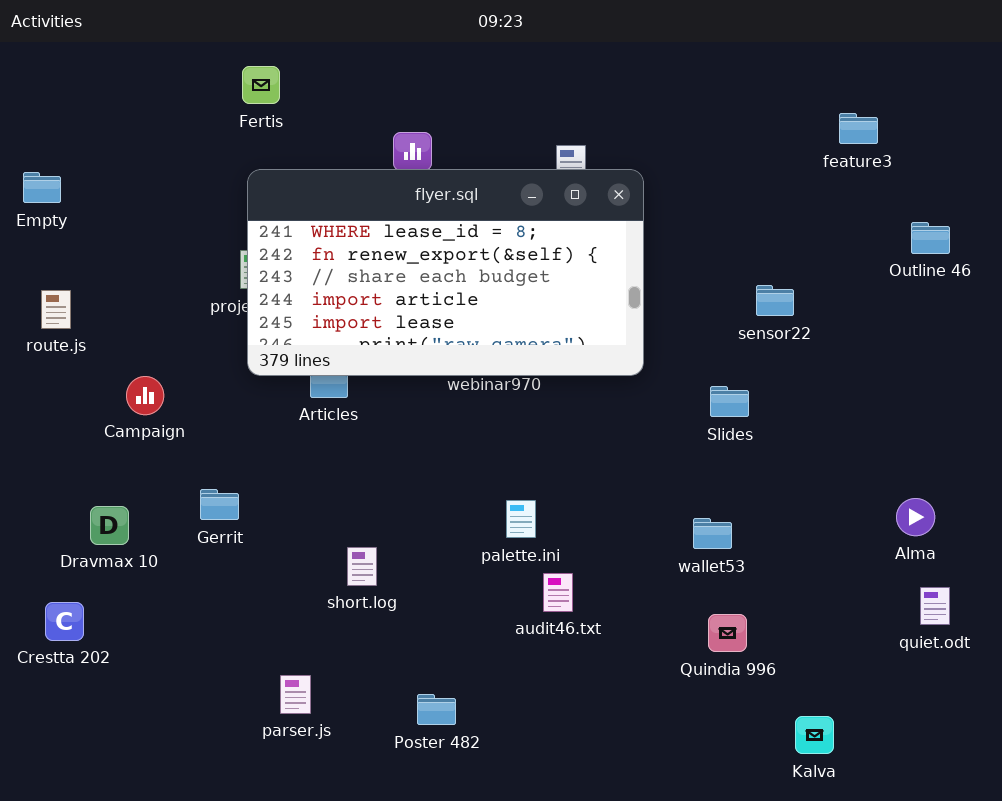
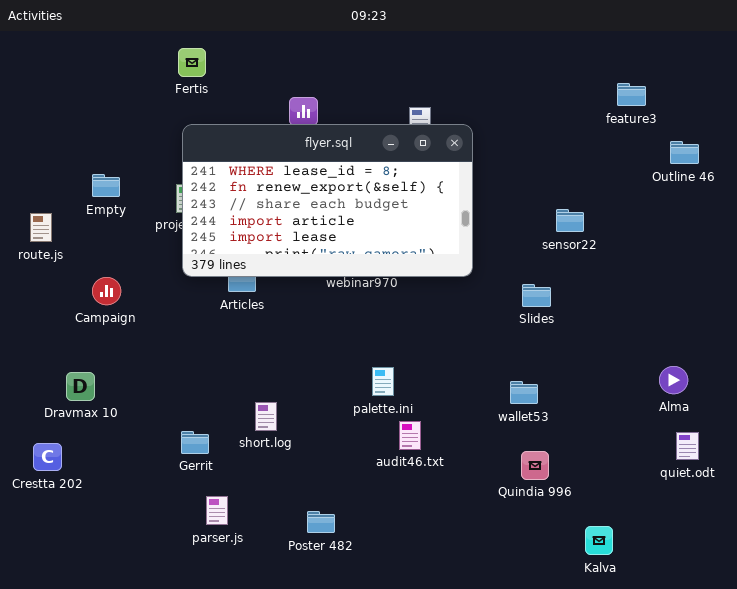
Empty: [23,172,61,203] -> [92,174,120,197], moved
Outline 46: [911,222,950,254] -> [670,141,699,164], moved
Gerrit: [200,489,239,520] -> [181,431,209,454], moved

